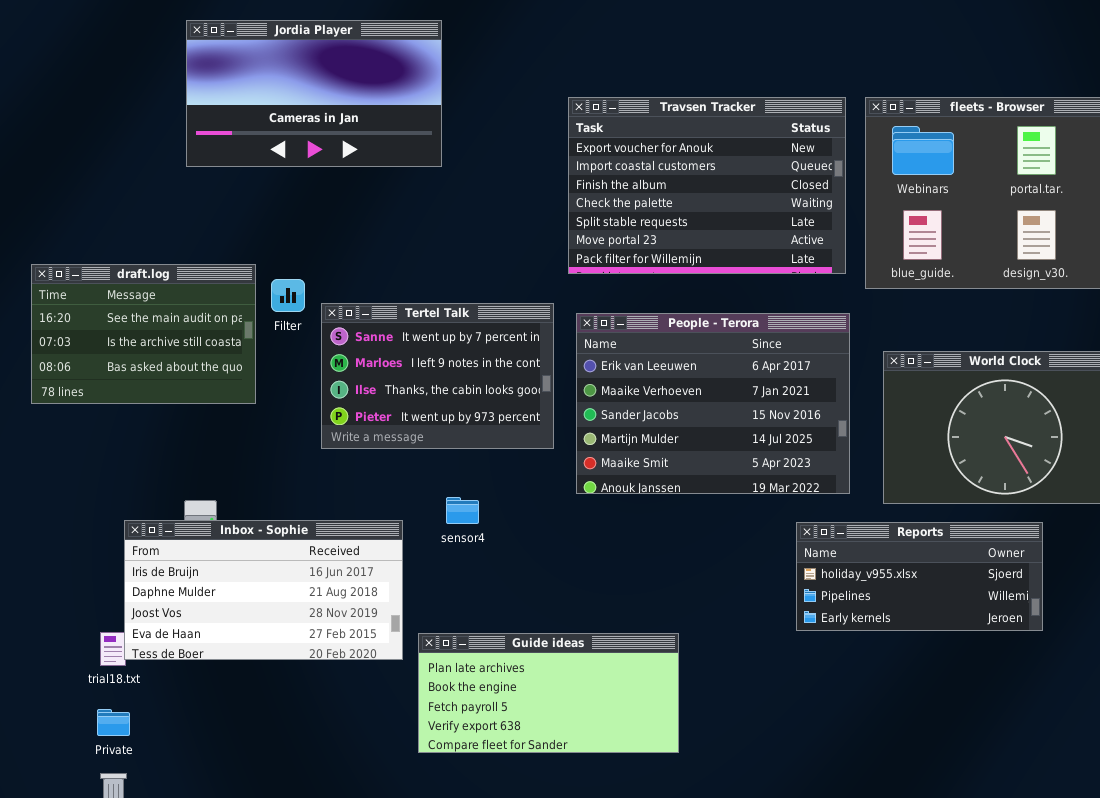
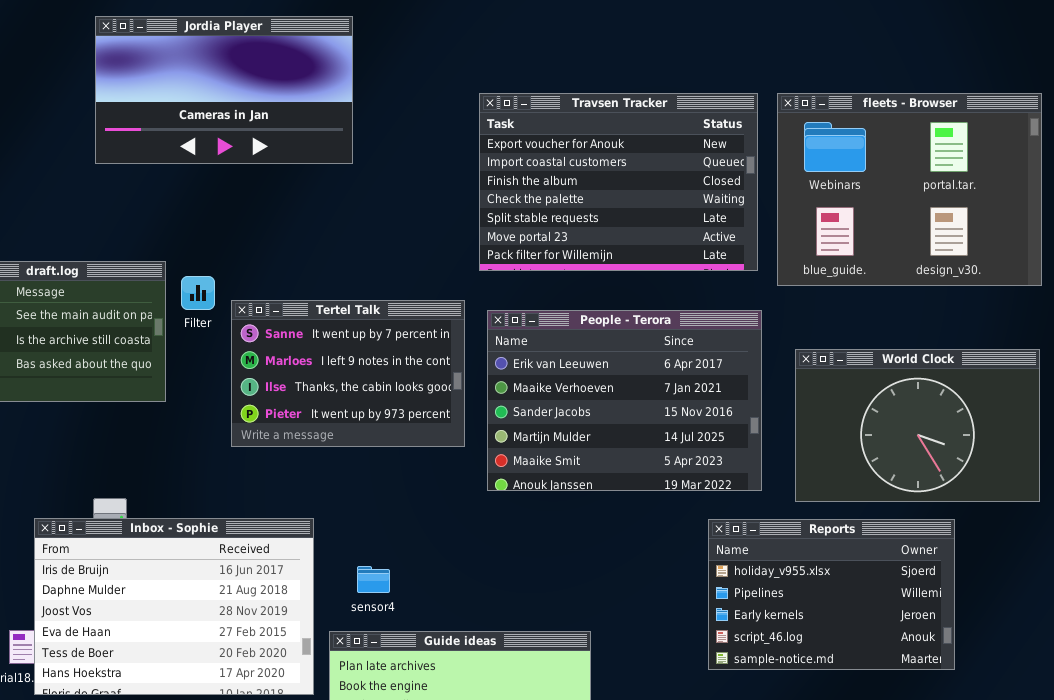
sensor4: [446,497,479,524] -> [357,566,390,593], moved
Inbox - Sophie: [124,520,403,660] -> [34,518,314,695], resized
Reports: [796,522,1043,631] -> [708,519,955,670], resized

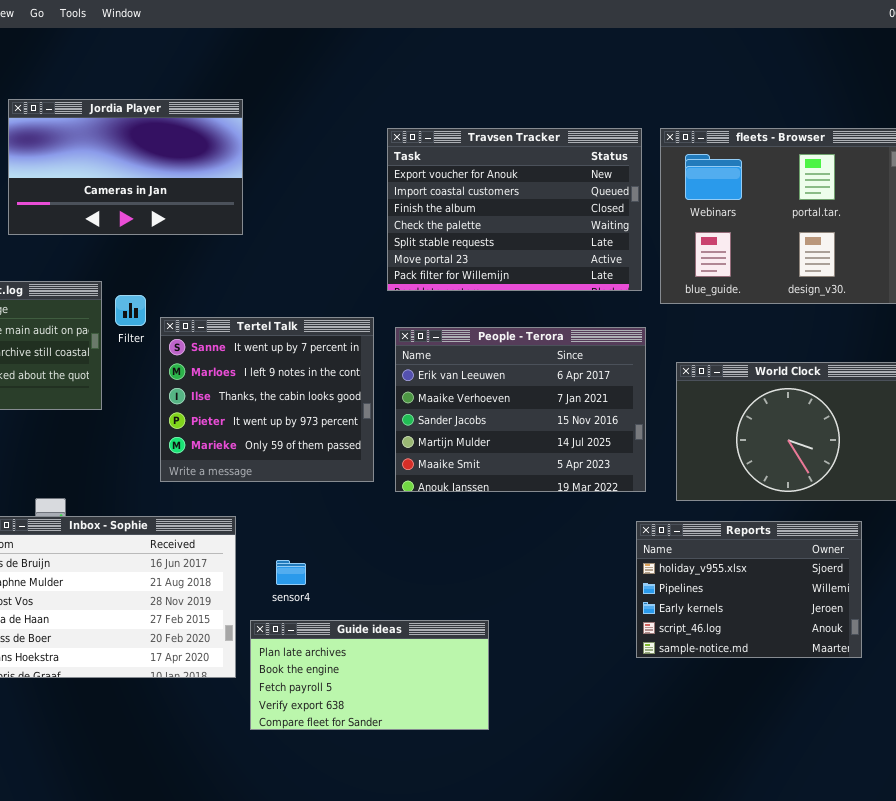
Jordia Player: [95,16,353,164] -> [8,99,243,235], moved
Tertel Talk: [231,300,465,447] -> [160,317,374,482], resized
Reports: [708,519,955,670] -> [636,521,862,658], moved

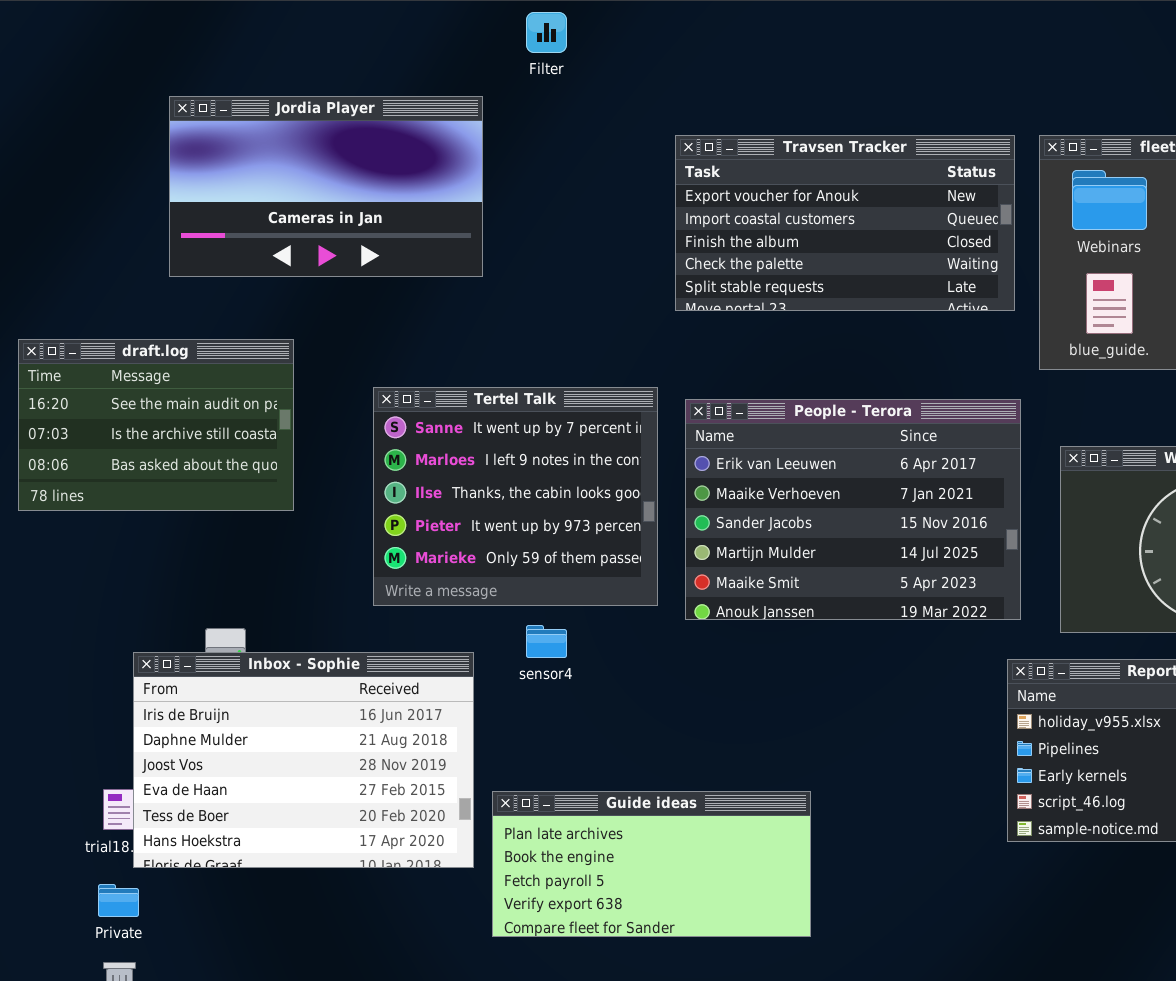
Travsen Tracker: [387,128,642,291] -> [675,135,1015,311], resized
Filter: [115,295,146,326] -> [526,12,567,53], moved
sensor4: [276,560,306,585] -> [526,625,567,658], moved

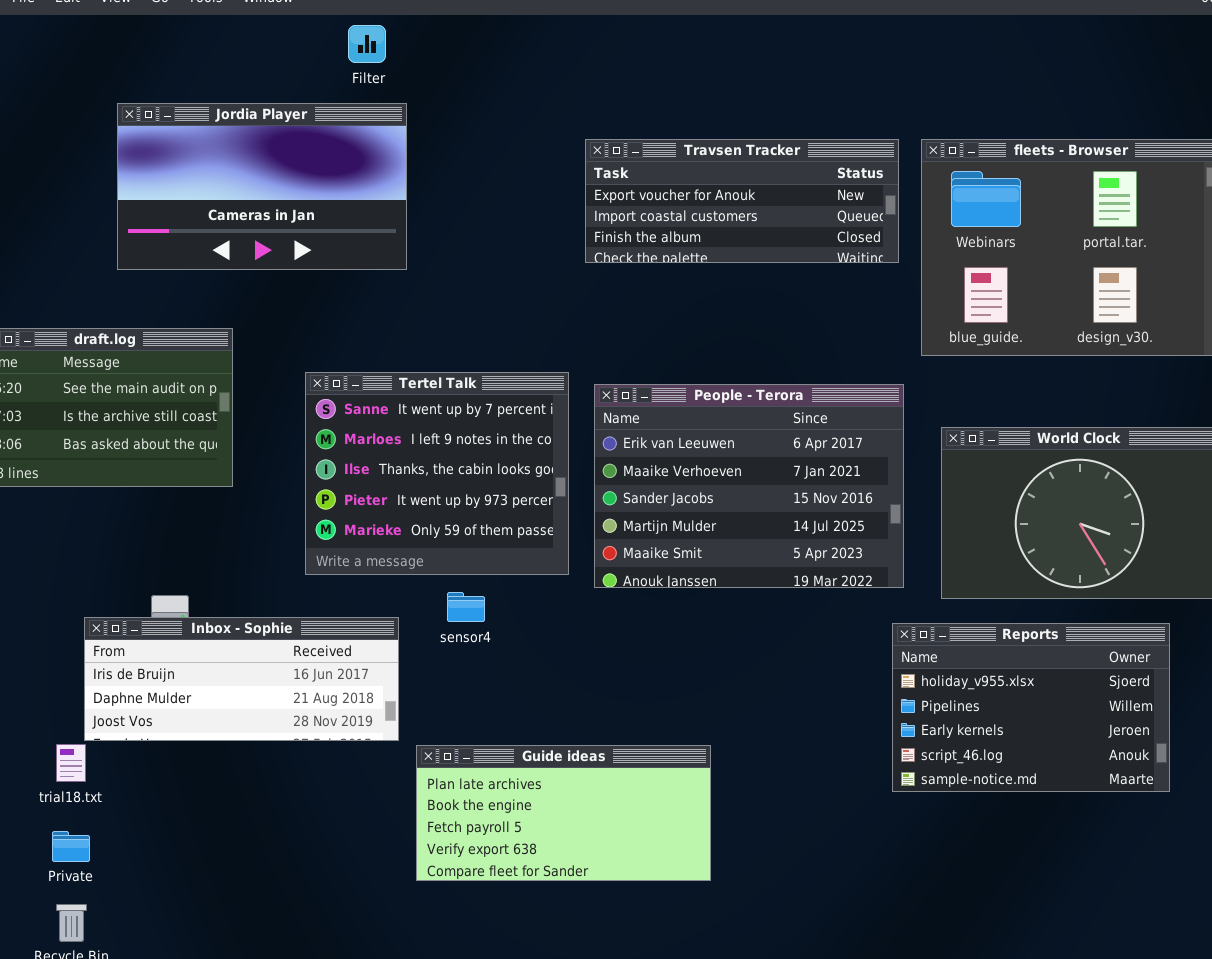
Filter: [526,12,567,53] -> [348,25,386,63], moved
Travsen Tracker: [675,135,1015,311] -> [585,139,899,263], resized
Inbox - Sophie: [133,652,474,868] -> [84,617,399,741], resized

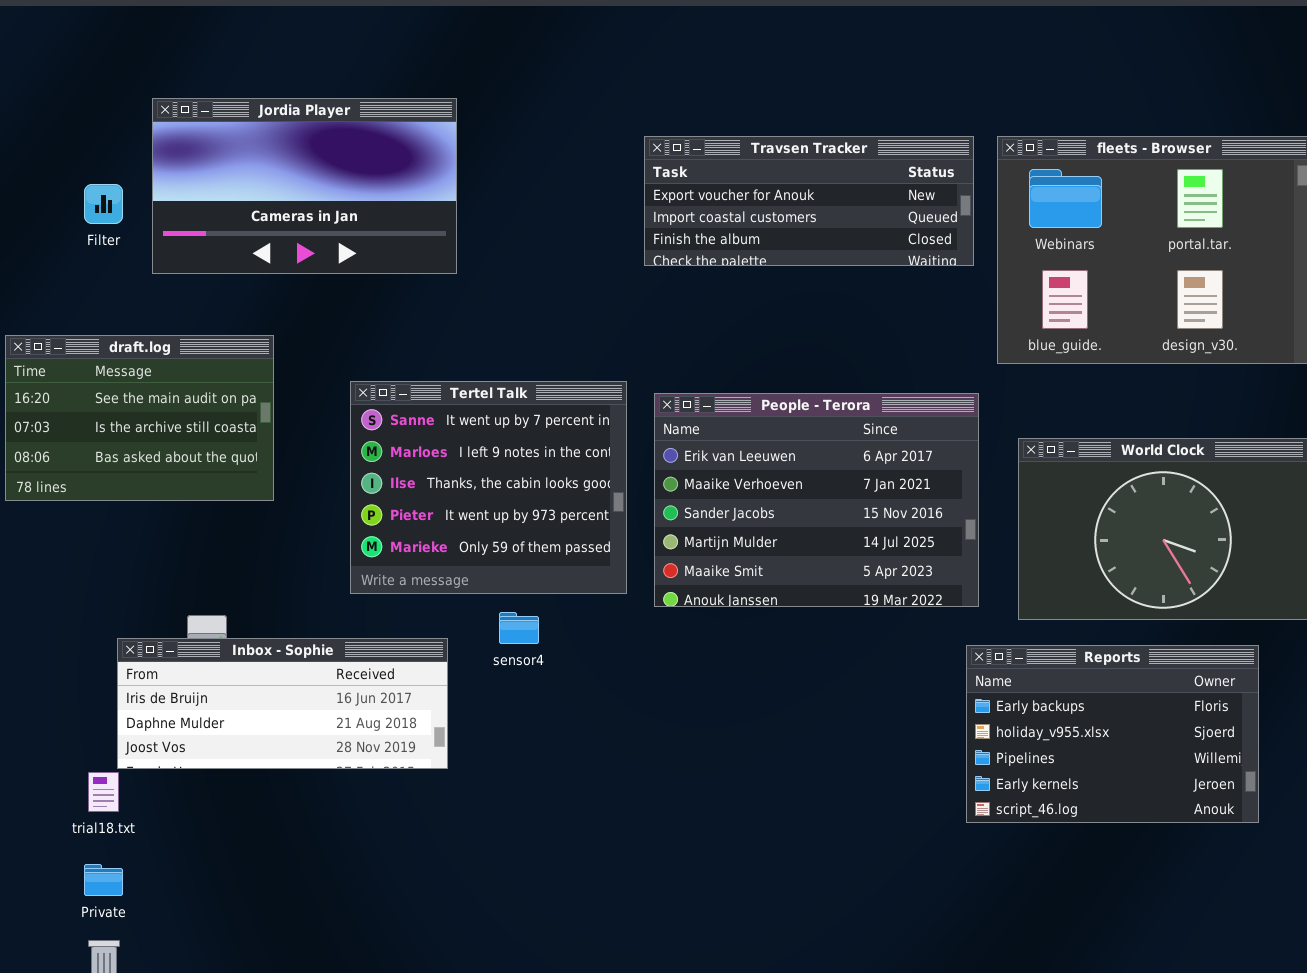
Filter: [348,25,386,63] -> [84,184,123,224], moved
Reports: [892,623,1170,792] -> [966,645,1259,823], scrolled up 1 row
Guide ideas: [416,745,711,881] -> none, closed

